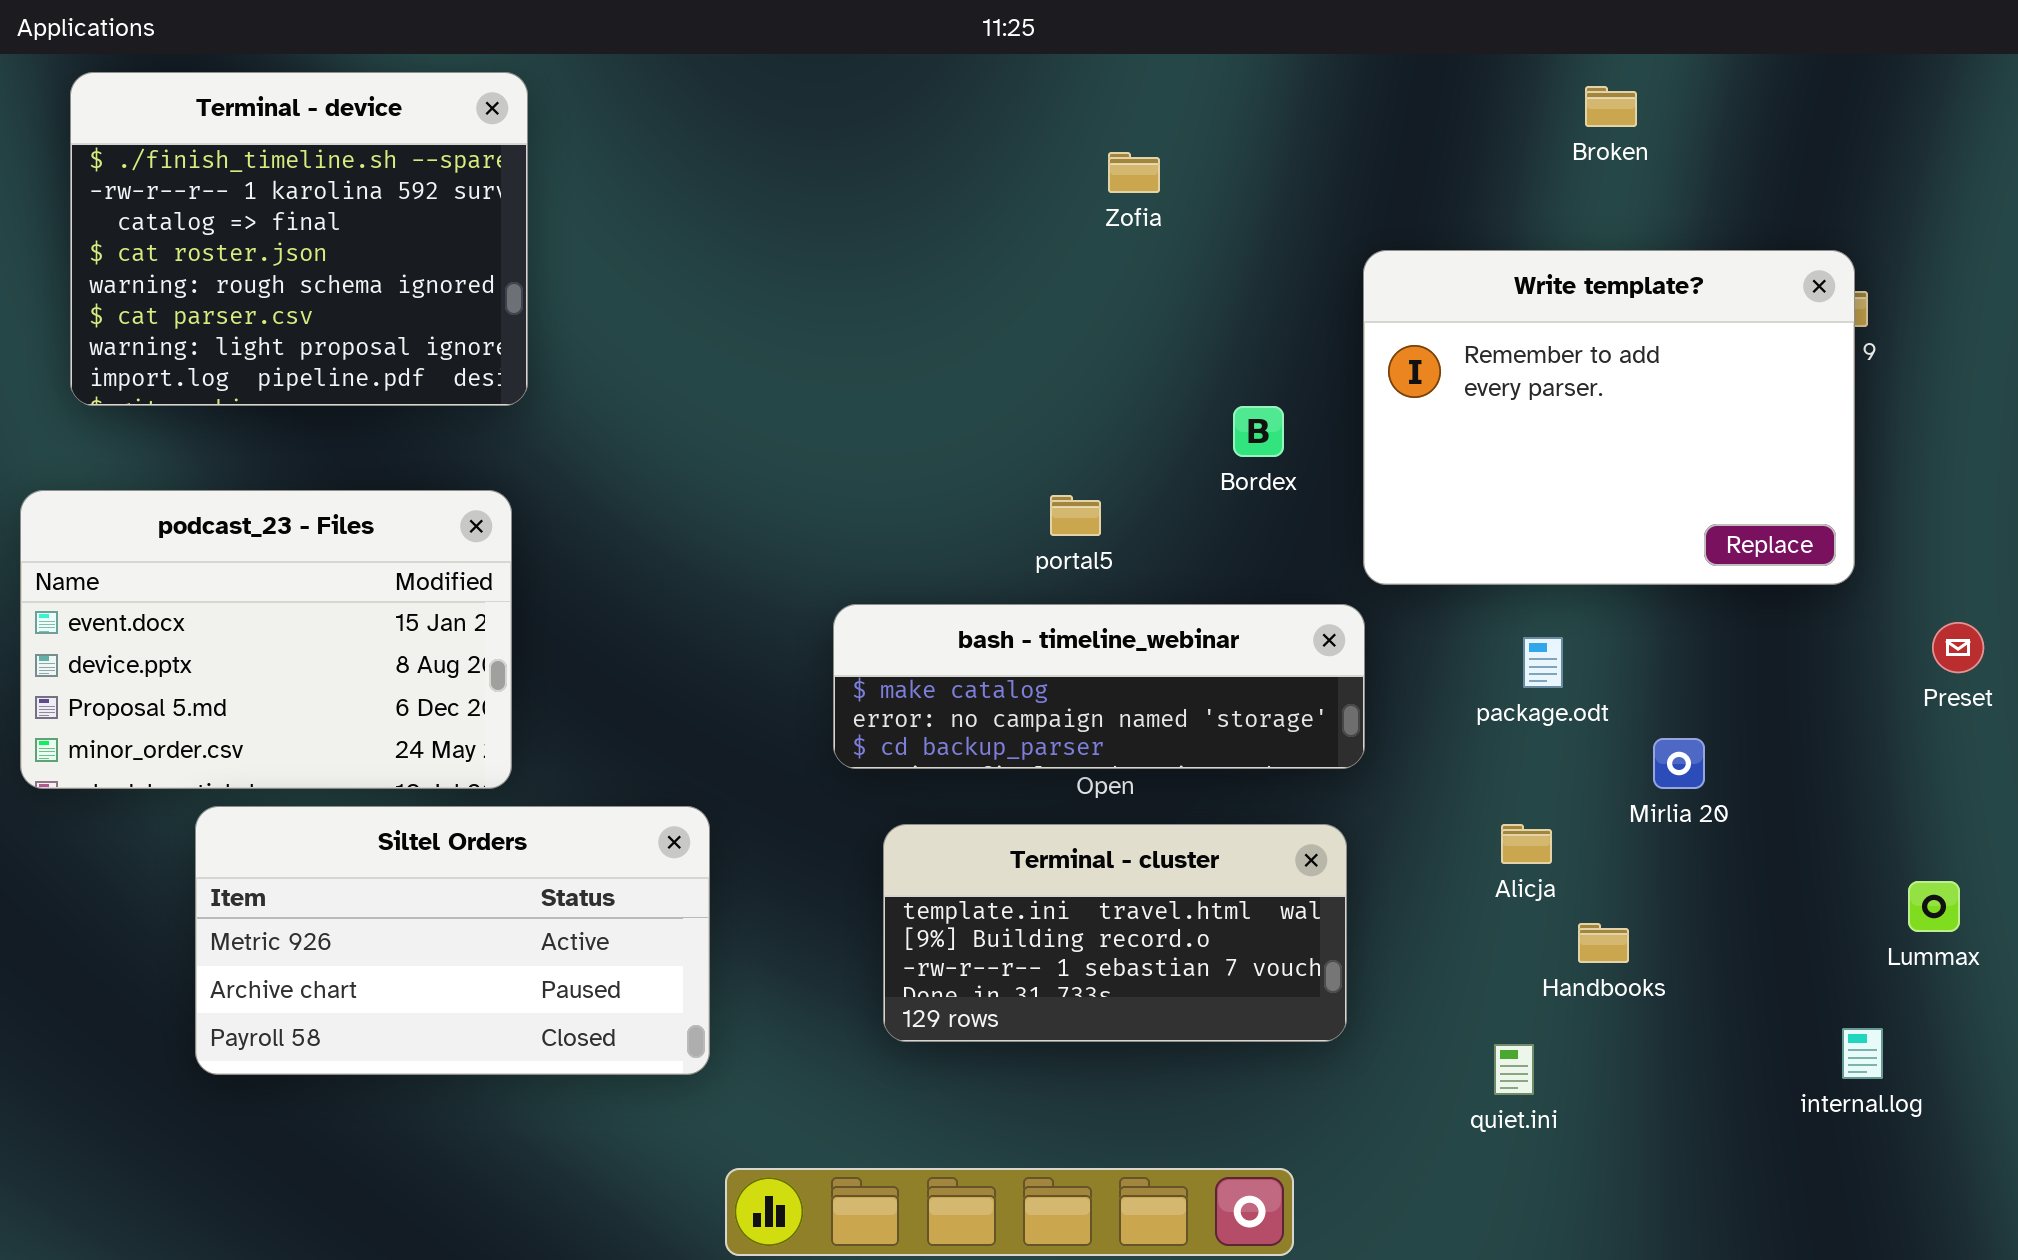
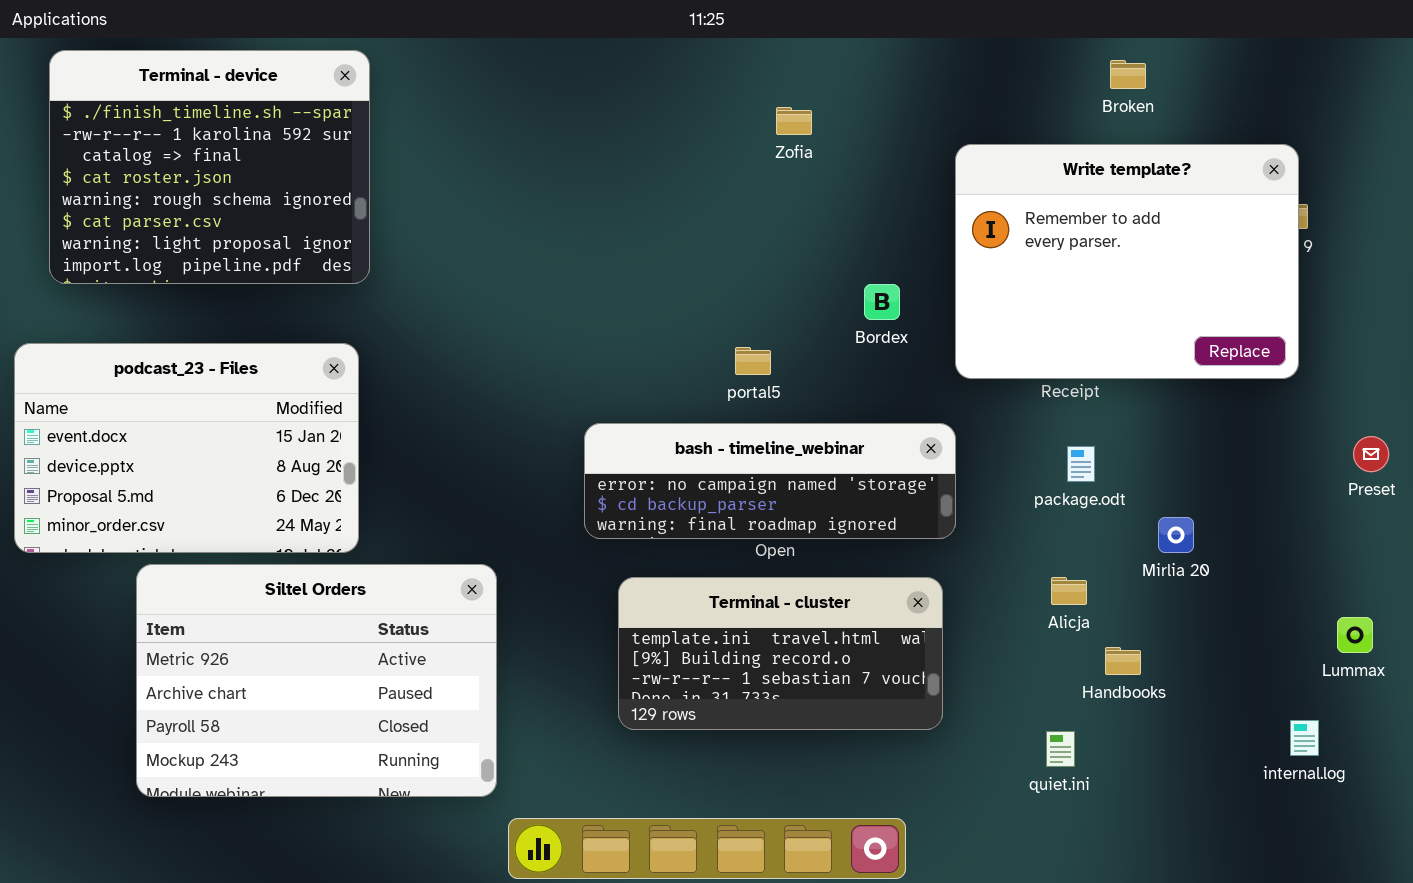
Write template?: [1363,250,1855,585] -> [955,144,1299,379], moved
bash - timeline_webinar: [833,604,1365,769] -> [584,423,956,539], scrolled down 1 row
Siltel Orders: [195,806,710,1075] -> [136,564,497,797], resized

